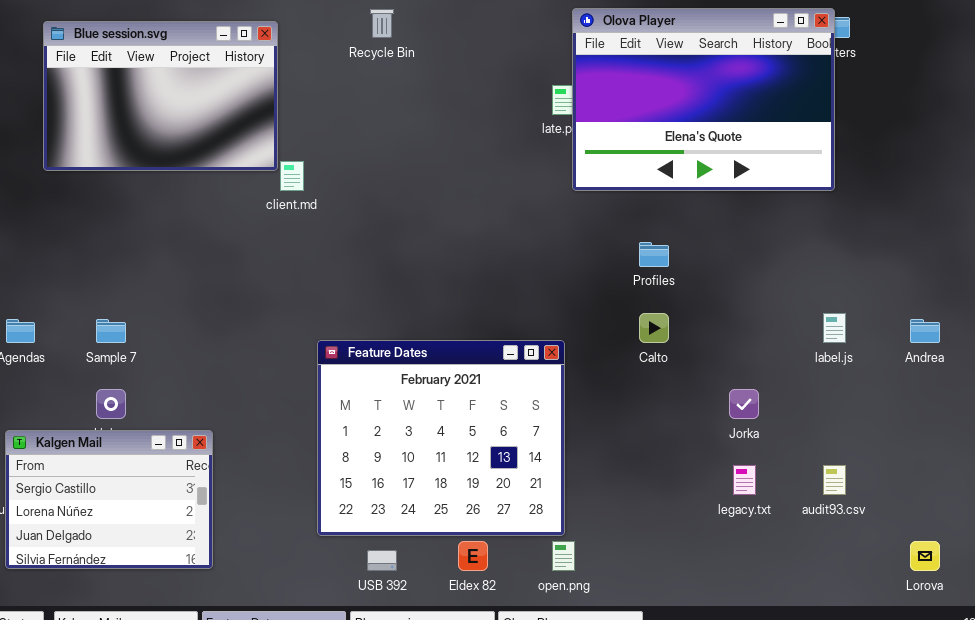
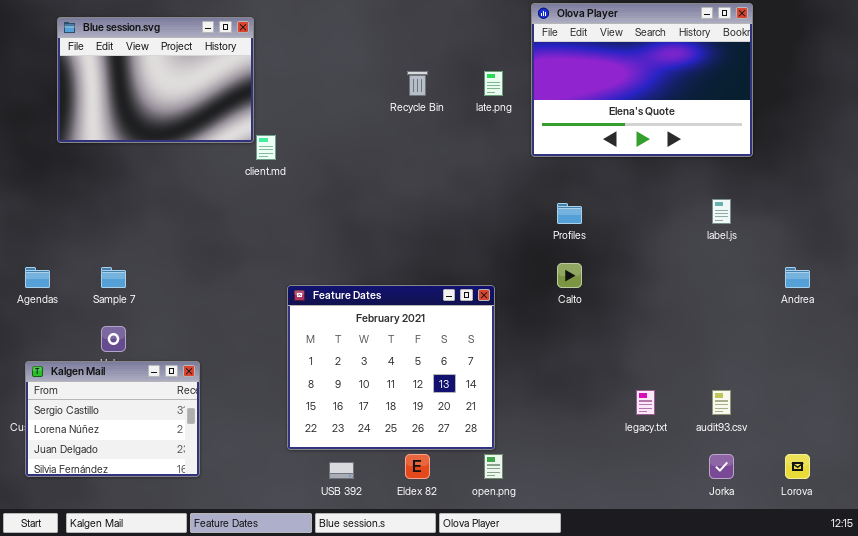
Olova Player: [572,8,835,191] -> [531,3,753,157], moved
Recycle Bin: [370,9,394,38] -> [407,71,428,96], moved
label.js: [823,313,846,343] -> [712,199,731,224], moved
Jorka: [729,389,759,419] -> [709,454,734,479], moved

